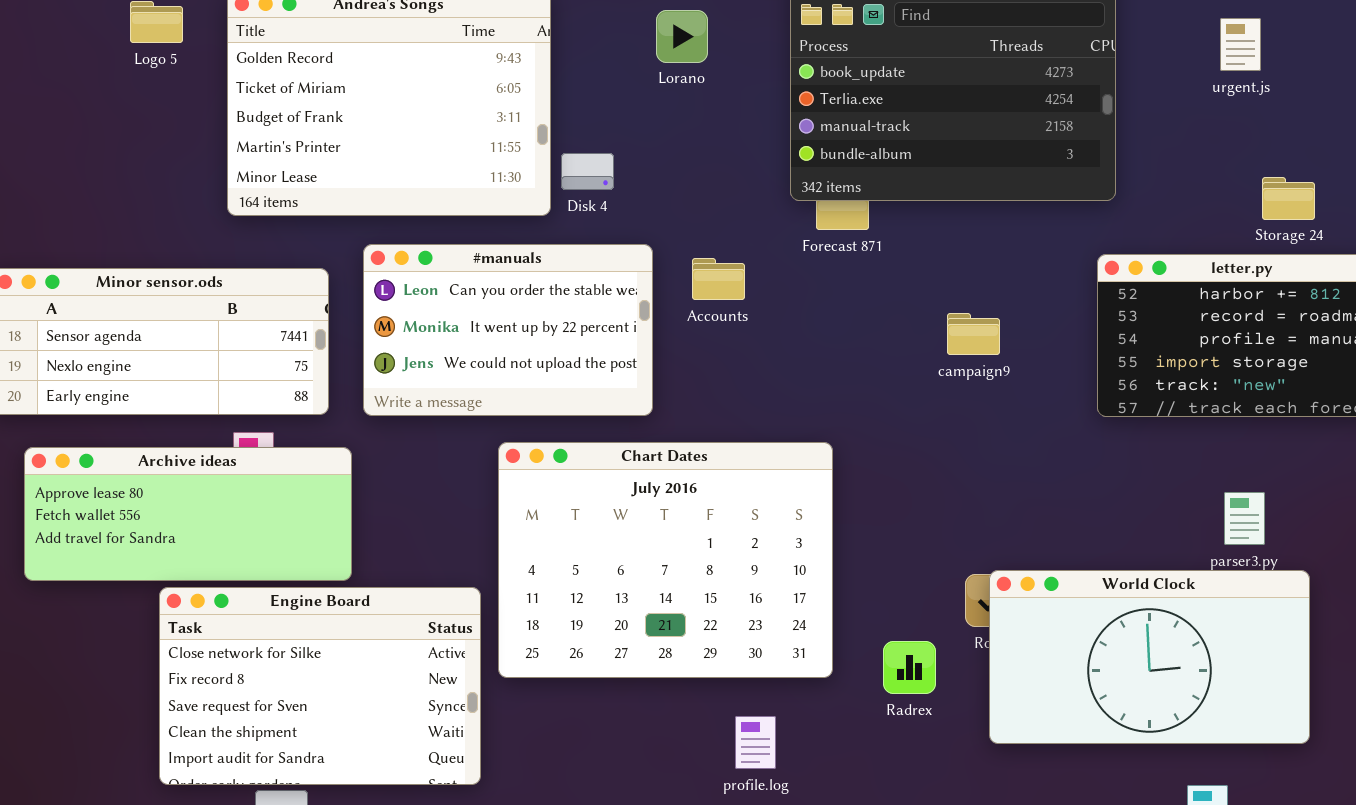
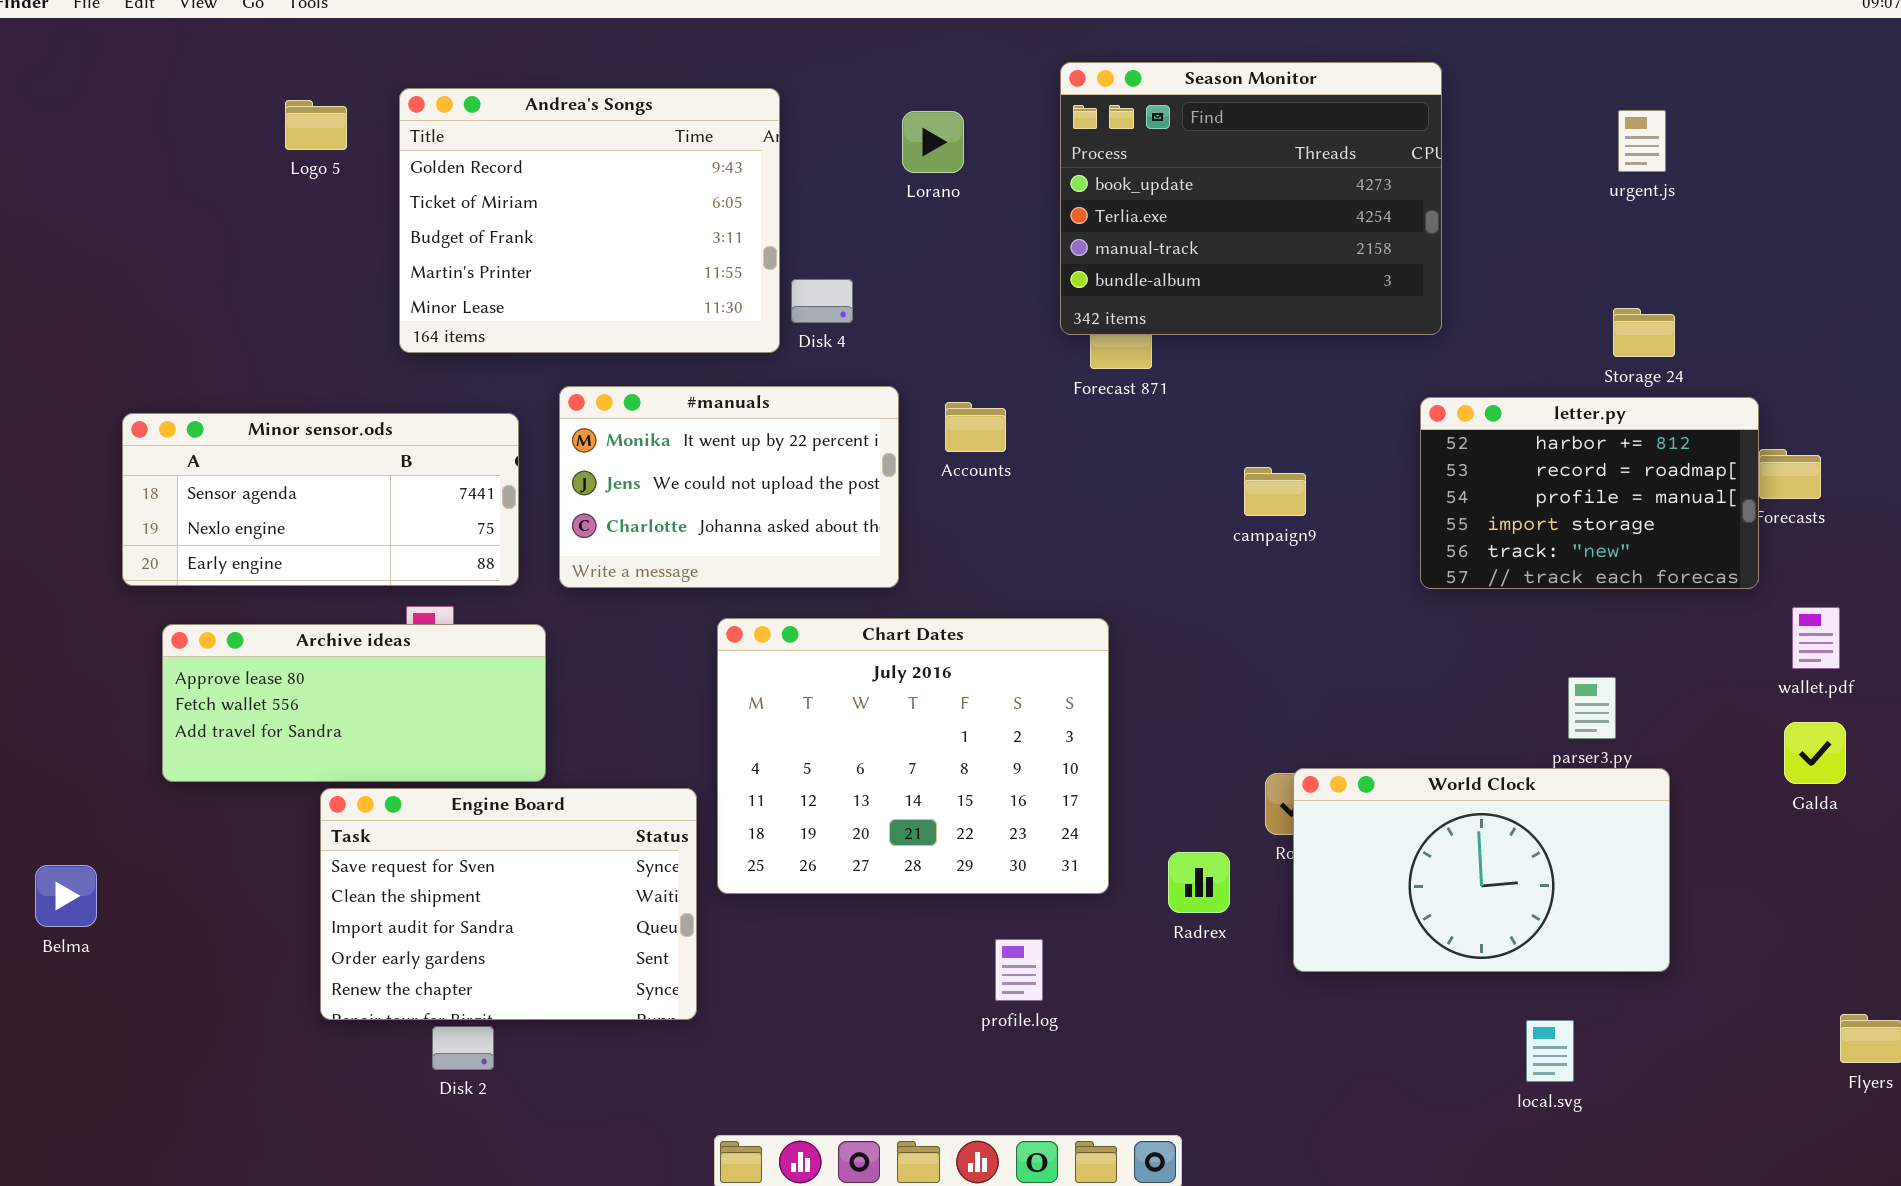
urgent.js: [1220,18,1261,71] -> [1618,110,1666,172], moved
#manuals: [363,244,653,416] -> [559,386,899,588], scrolled down 1 row
Engine Board: [159,587,481,785] -> [320,788,697,1020], scrolled down 2 rows

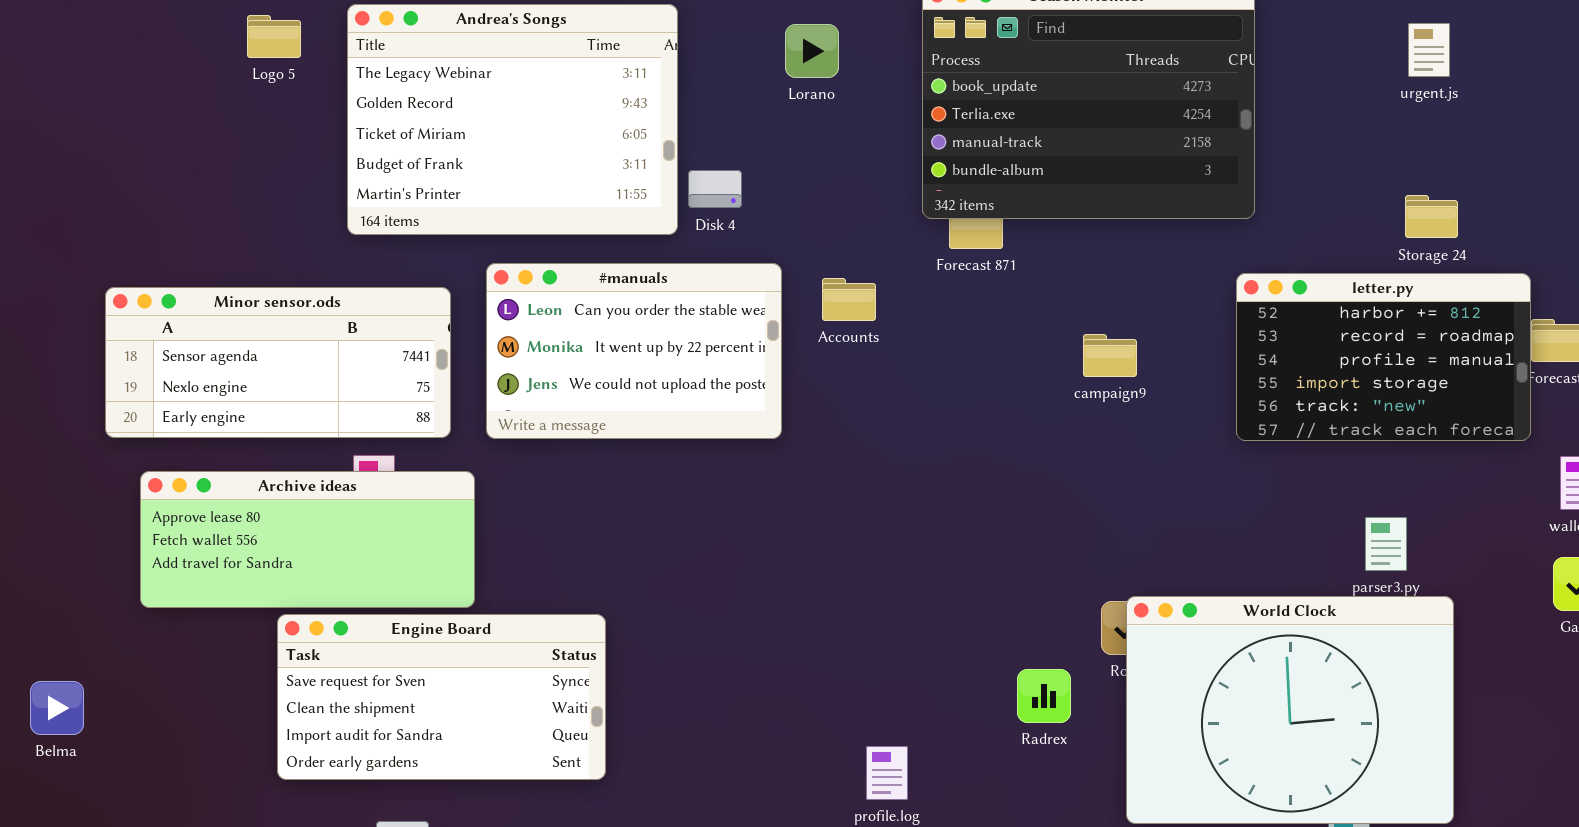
Andrea's Songs: [399,88,780,353] -> [347,4,678,235], scrolled up 1 row
#manuals: [559,386,899,588] -> [486,263,782,439], scrolled up 1 row
Chart Dates: [717,618,1109,894] -> none, closed
World Clock: [1293,768,1670,972] -> [1126,596,1454,824], resized
Engine Board: [320,788,697,1020] -> [277,614,606,780], resized

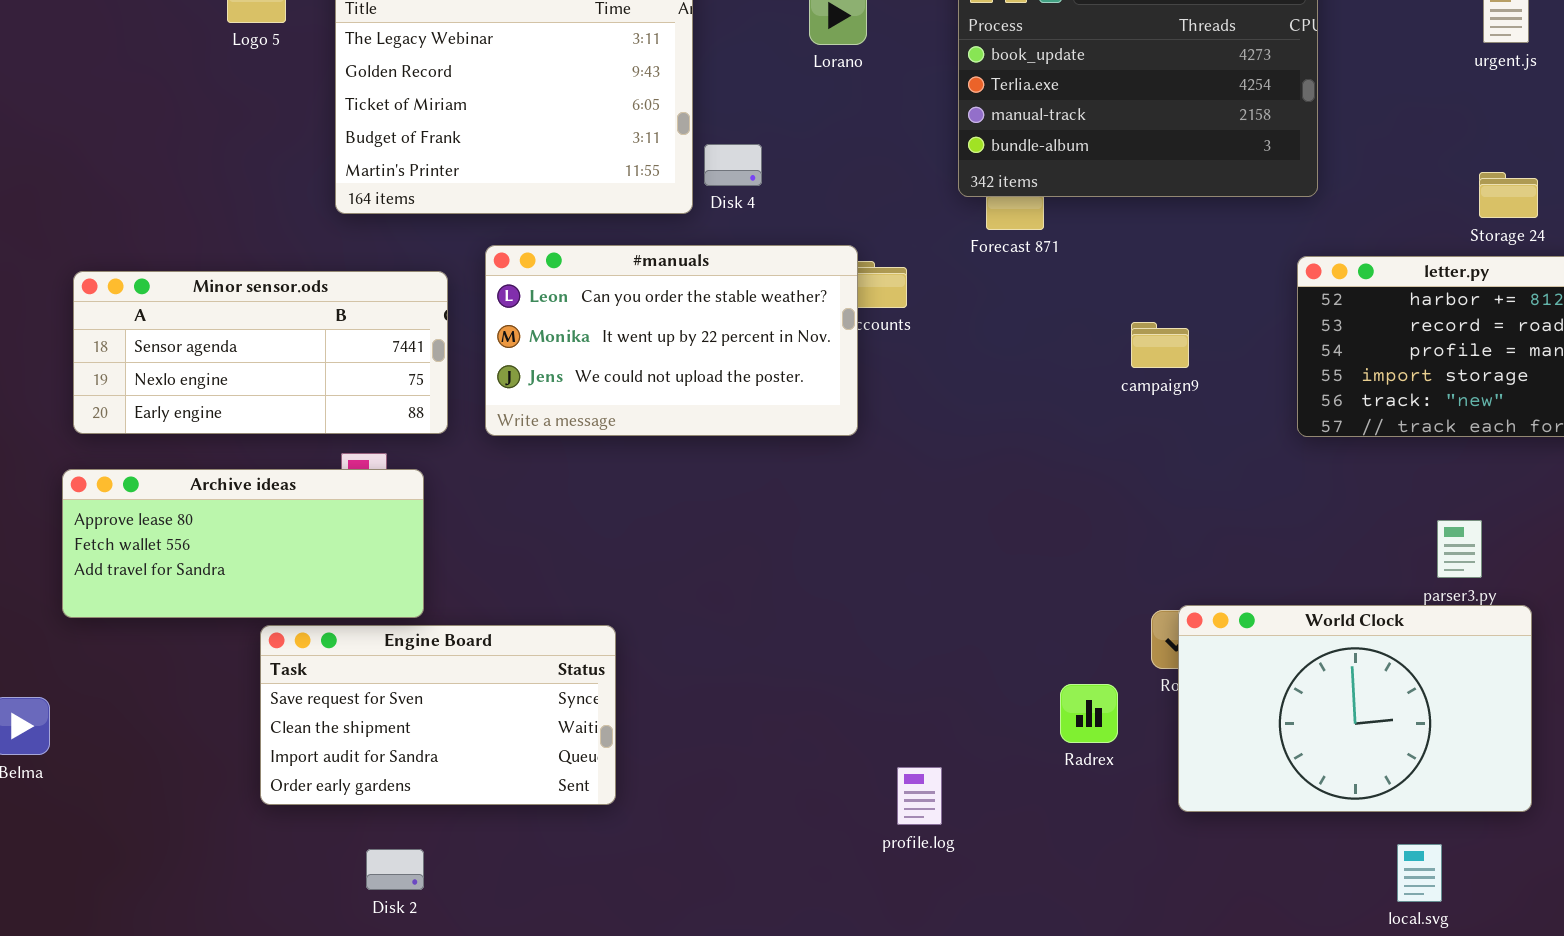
#manuals: [486,263,782,439] -> [485,245,858,436], resized
Archive ideas: [140,471,475,608] -> [62,469,424,618], moved
World Clock: [1126,596,1454,824] -> [1178,605,1532,812], resized

